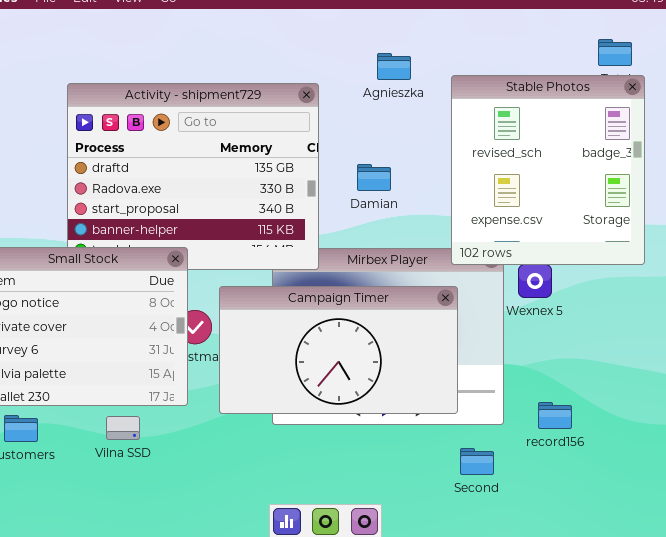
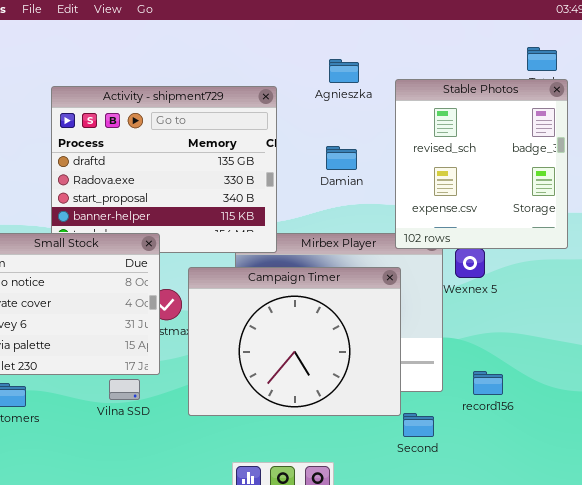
Damian: [357,164,391,191] -> [326,146,357,170], moved
Campaign Timer: [219,286,458,414] -> [188,267,401,416], resized
Vilna SSD: [106,416,140,440] -> [109,379,140,400], moved

